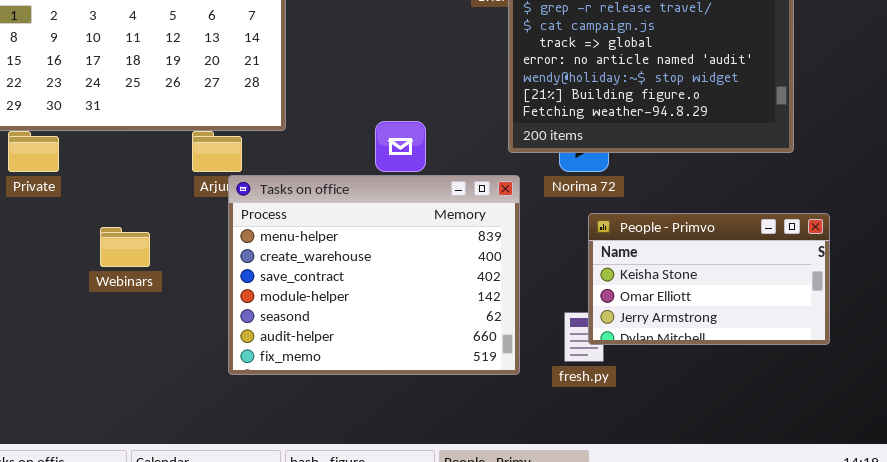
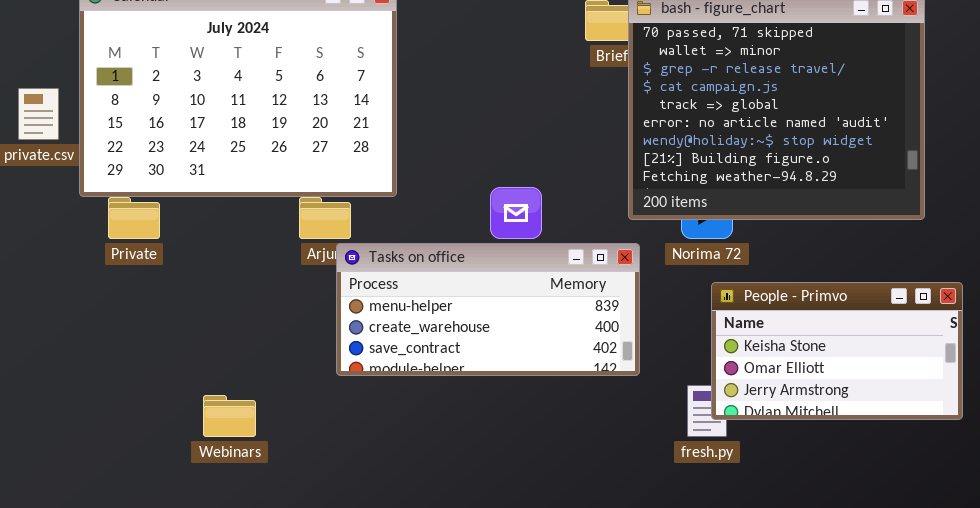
Tasks on office: [228,175,520,375] -> [336,243,640,376], resized
Webinars: [100,227,150,267] -> [203,395,256,437], moved

